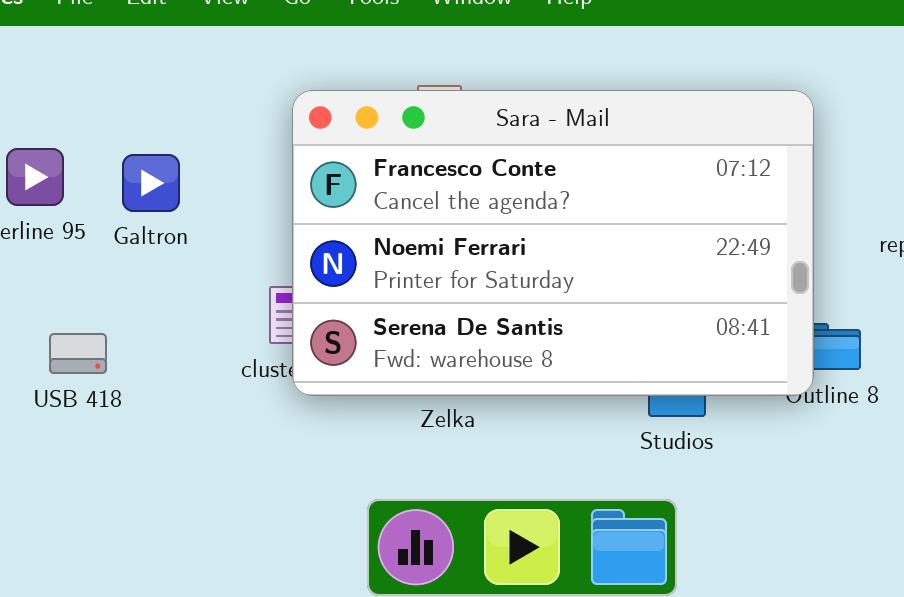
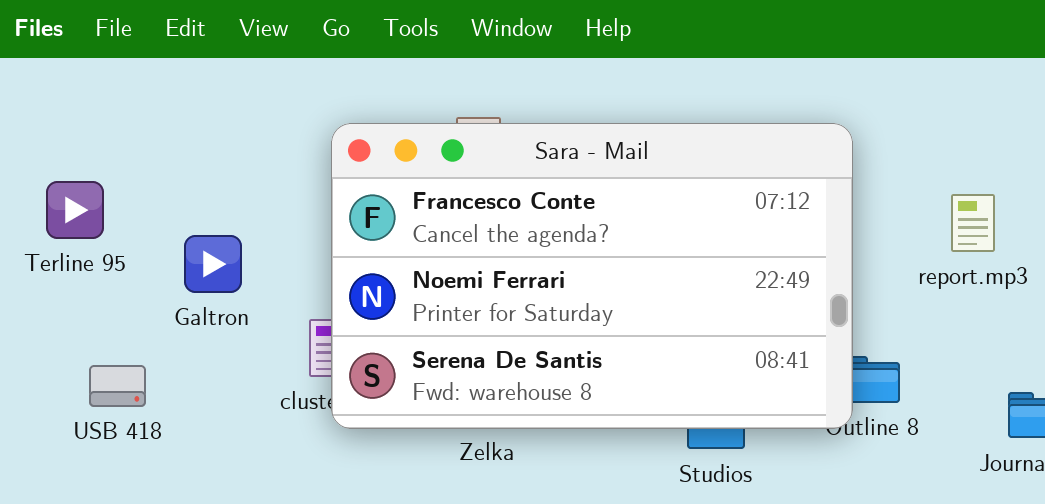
Galtron: [122,154,180,212] -> [184,235,242,293], moved

